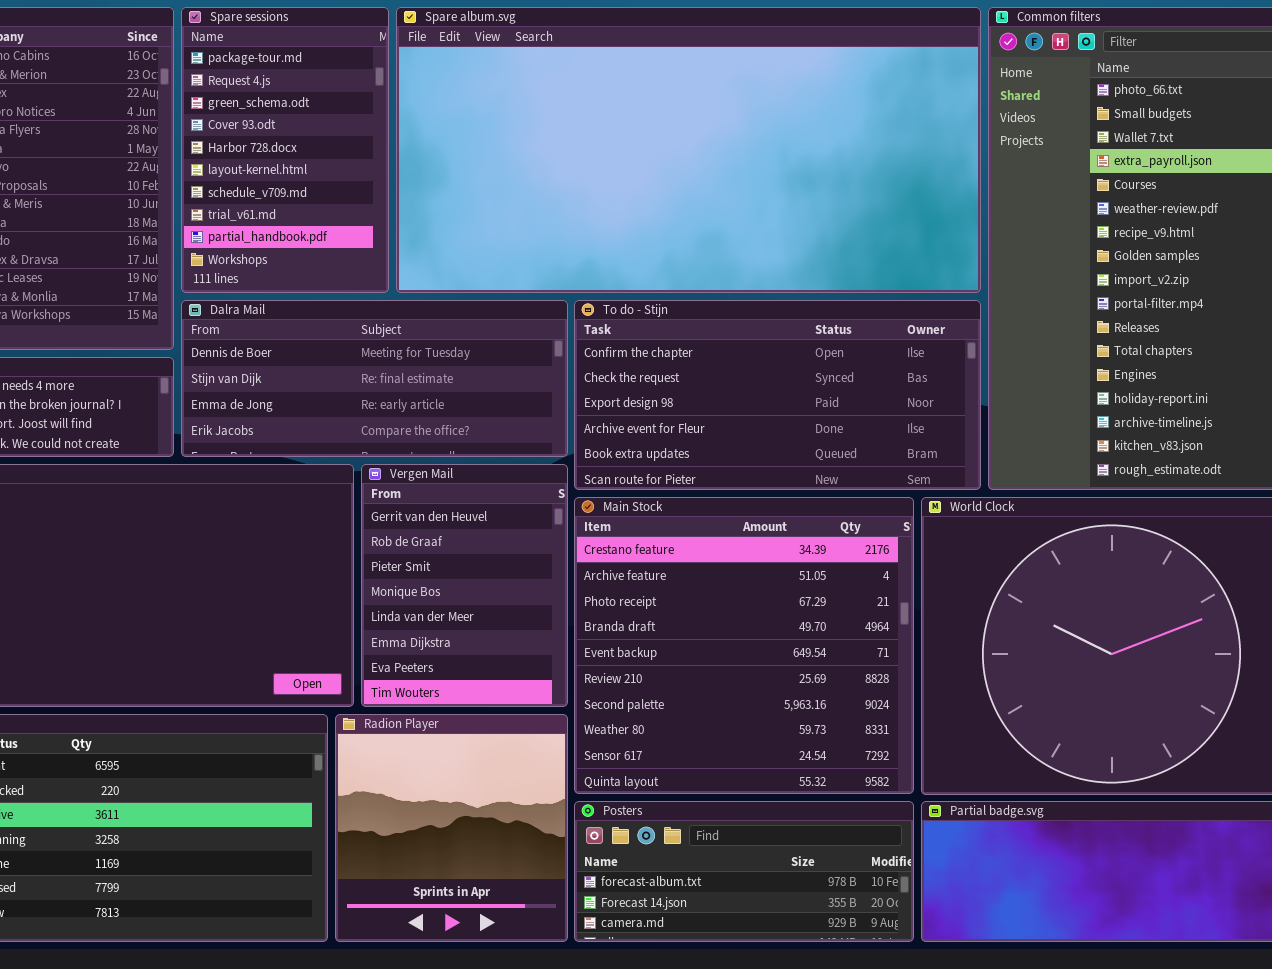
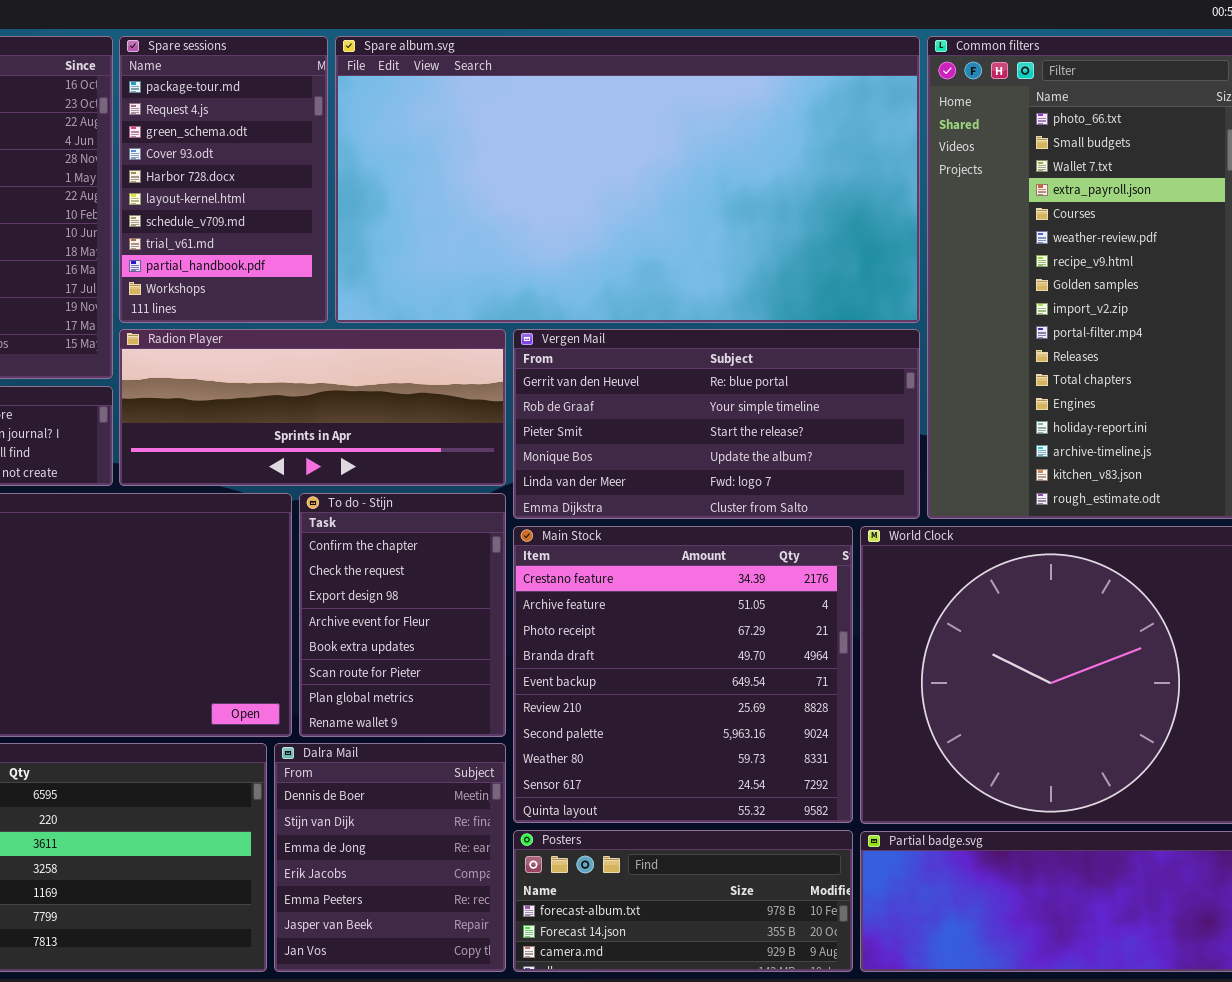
Dalra Mail: [181,300,568,457] -> [274,743,506,972], moved, resized
To do - Stijn: [574,300,981,490] -> [299,493,506,737], moved, resized
Vergen Mail: [361,464,568,707] -> [513,329,920,519], moved, resized
Radion Player: [335,714,568,942] -> [119,329,506,486], moved, resized

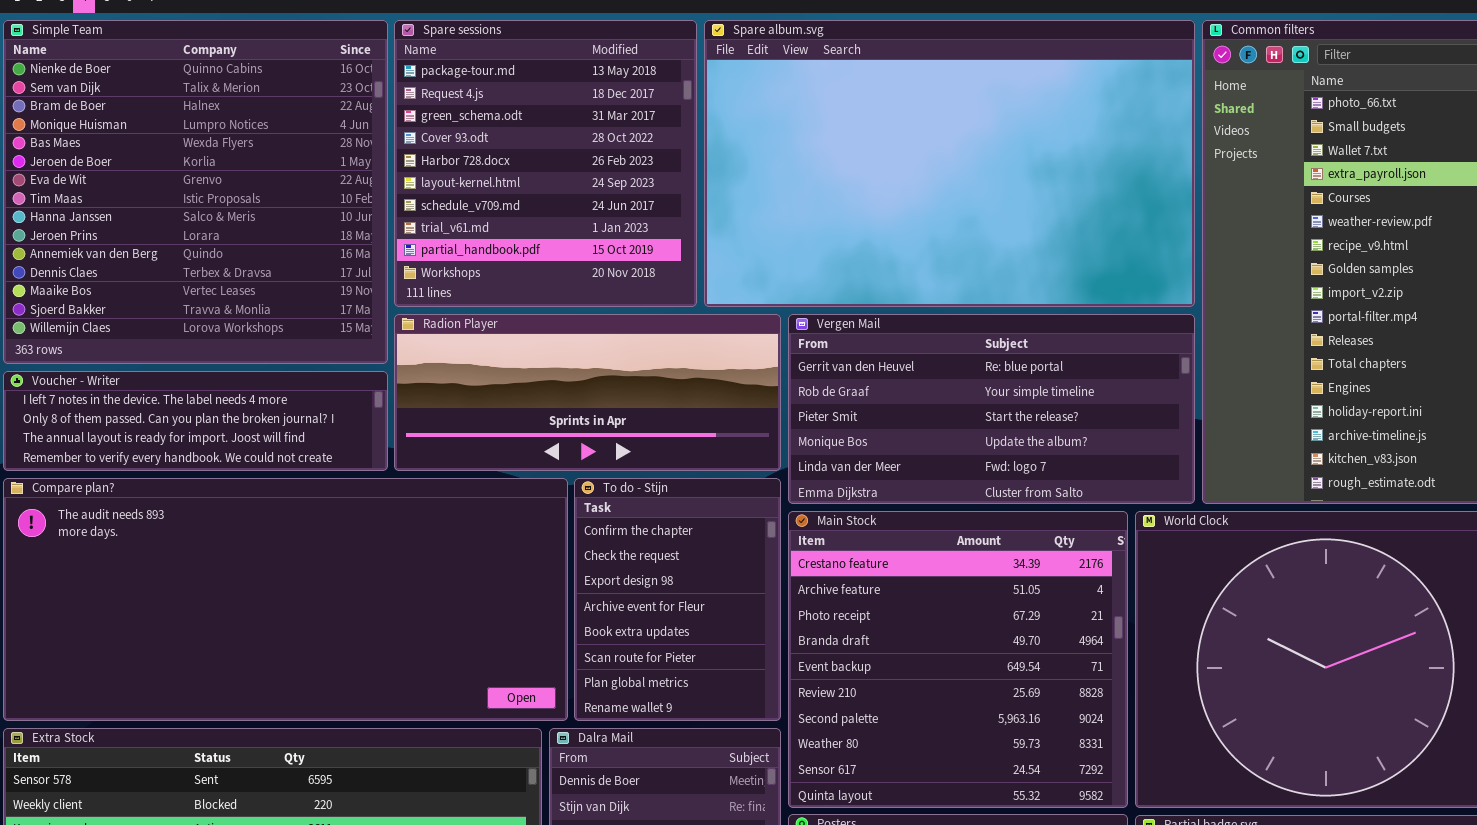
Spare sessions: [119,36,328,323] -> [394,20,697,307], resized
Spare album.svg: [335,36,920,323] -> [704,20,1195,307], resized

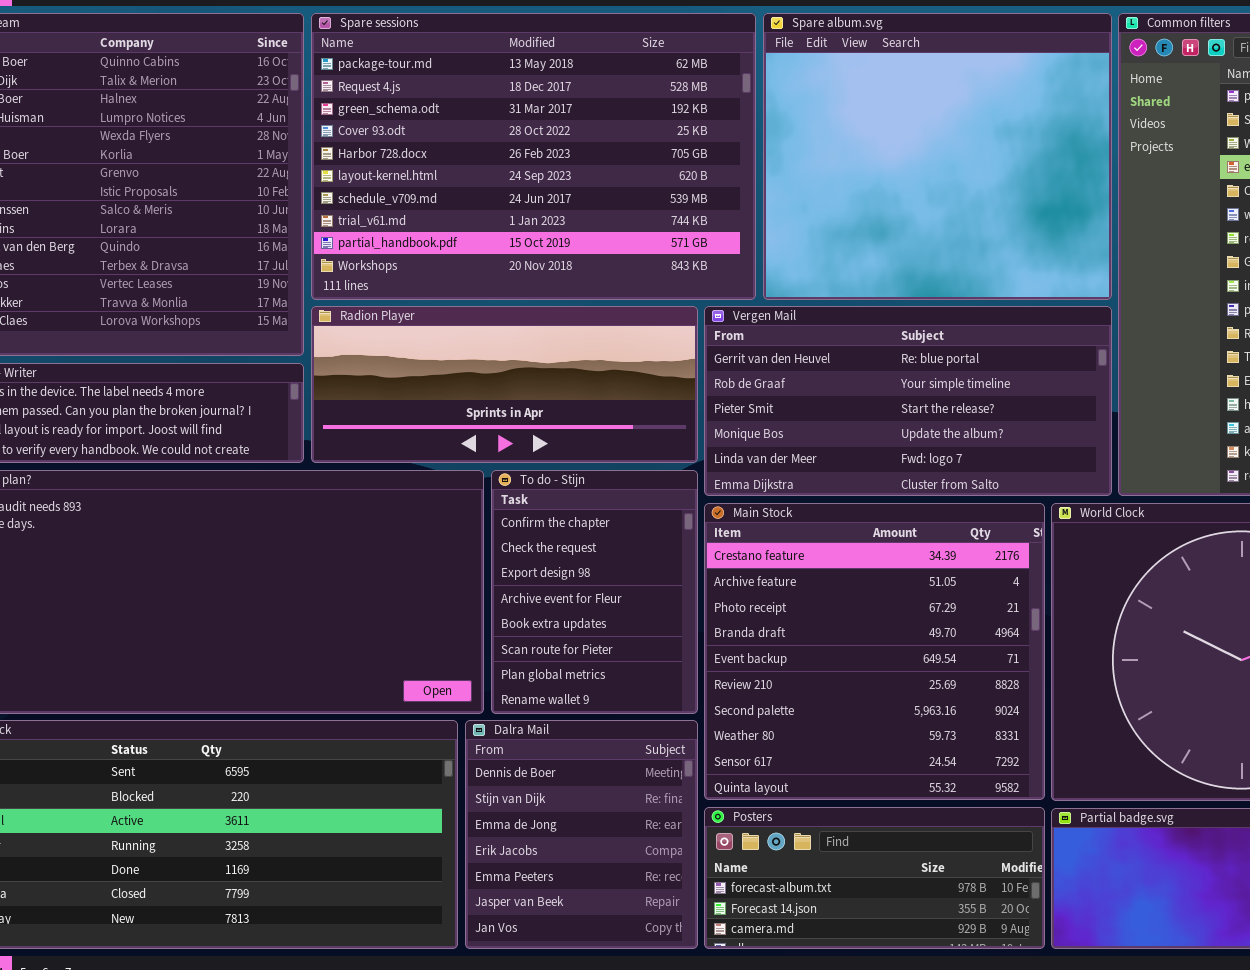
Spare sessions: [394,20,697,307] -> [311,13,756,300], resized
Spare album.svg: [704,20,1195,307] -> [763,13,1112,300], resized

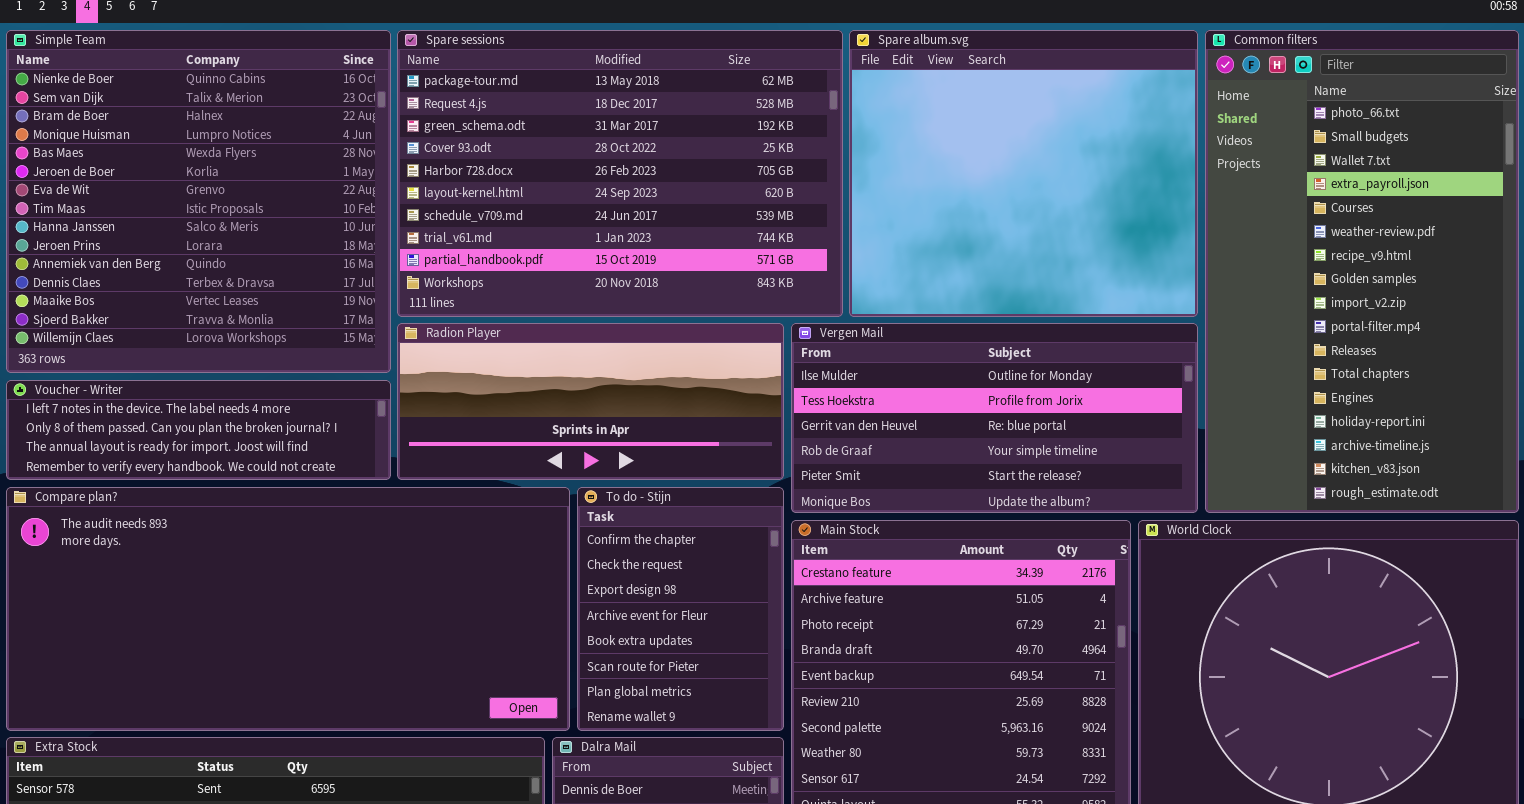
Vergen Mail: [704,306,1112,496] -> [791,323,1198,513], scrolled up 2 rows

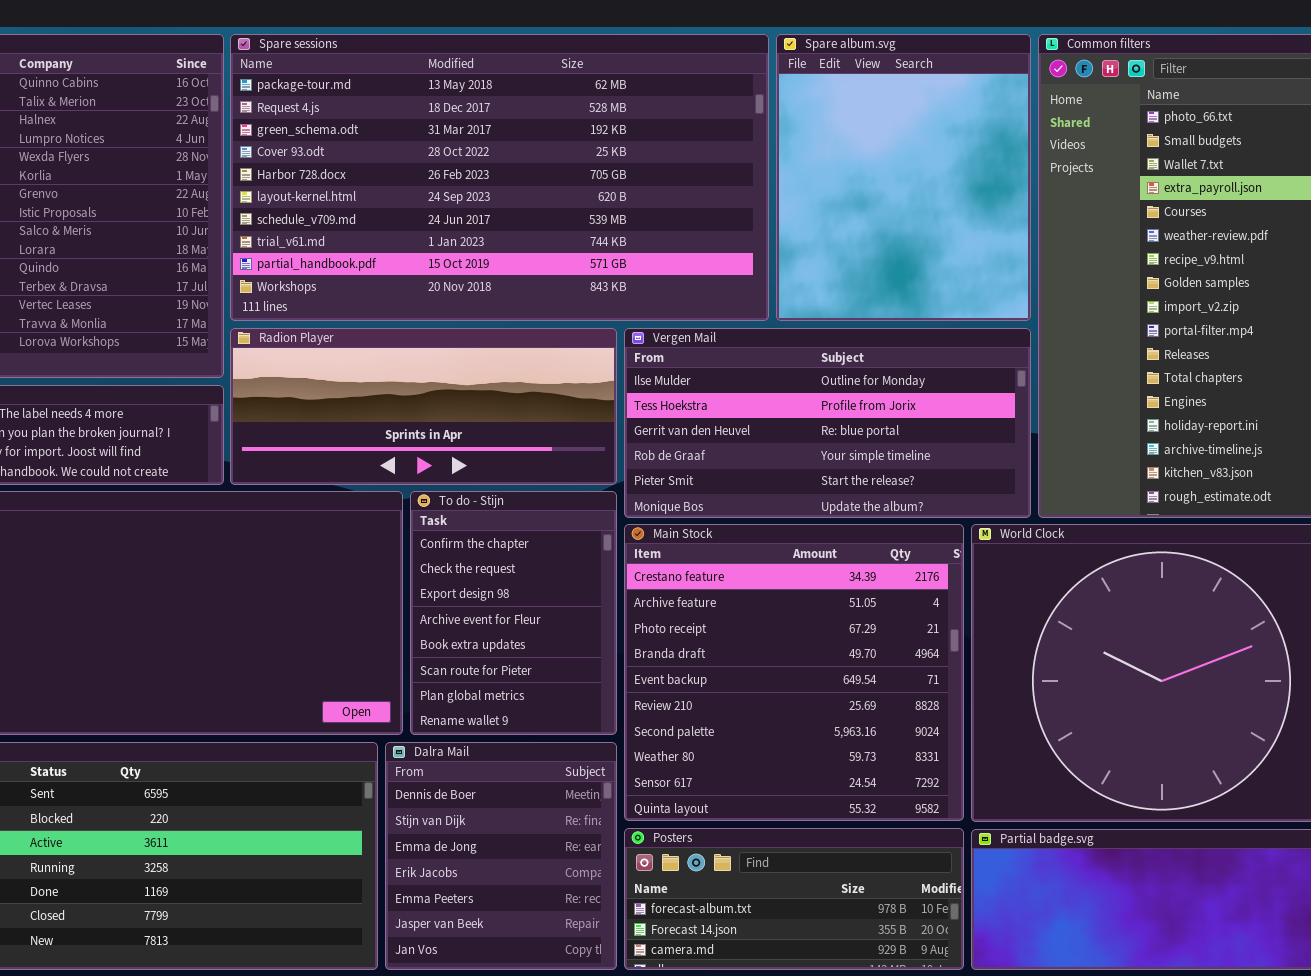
Spare sessions: [397,30,843,317] -> [230,34,769,321], resized
Spare album.svg: [849,30,1198,317] -> [776,34,1031,321], resized

